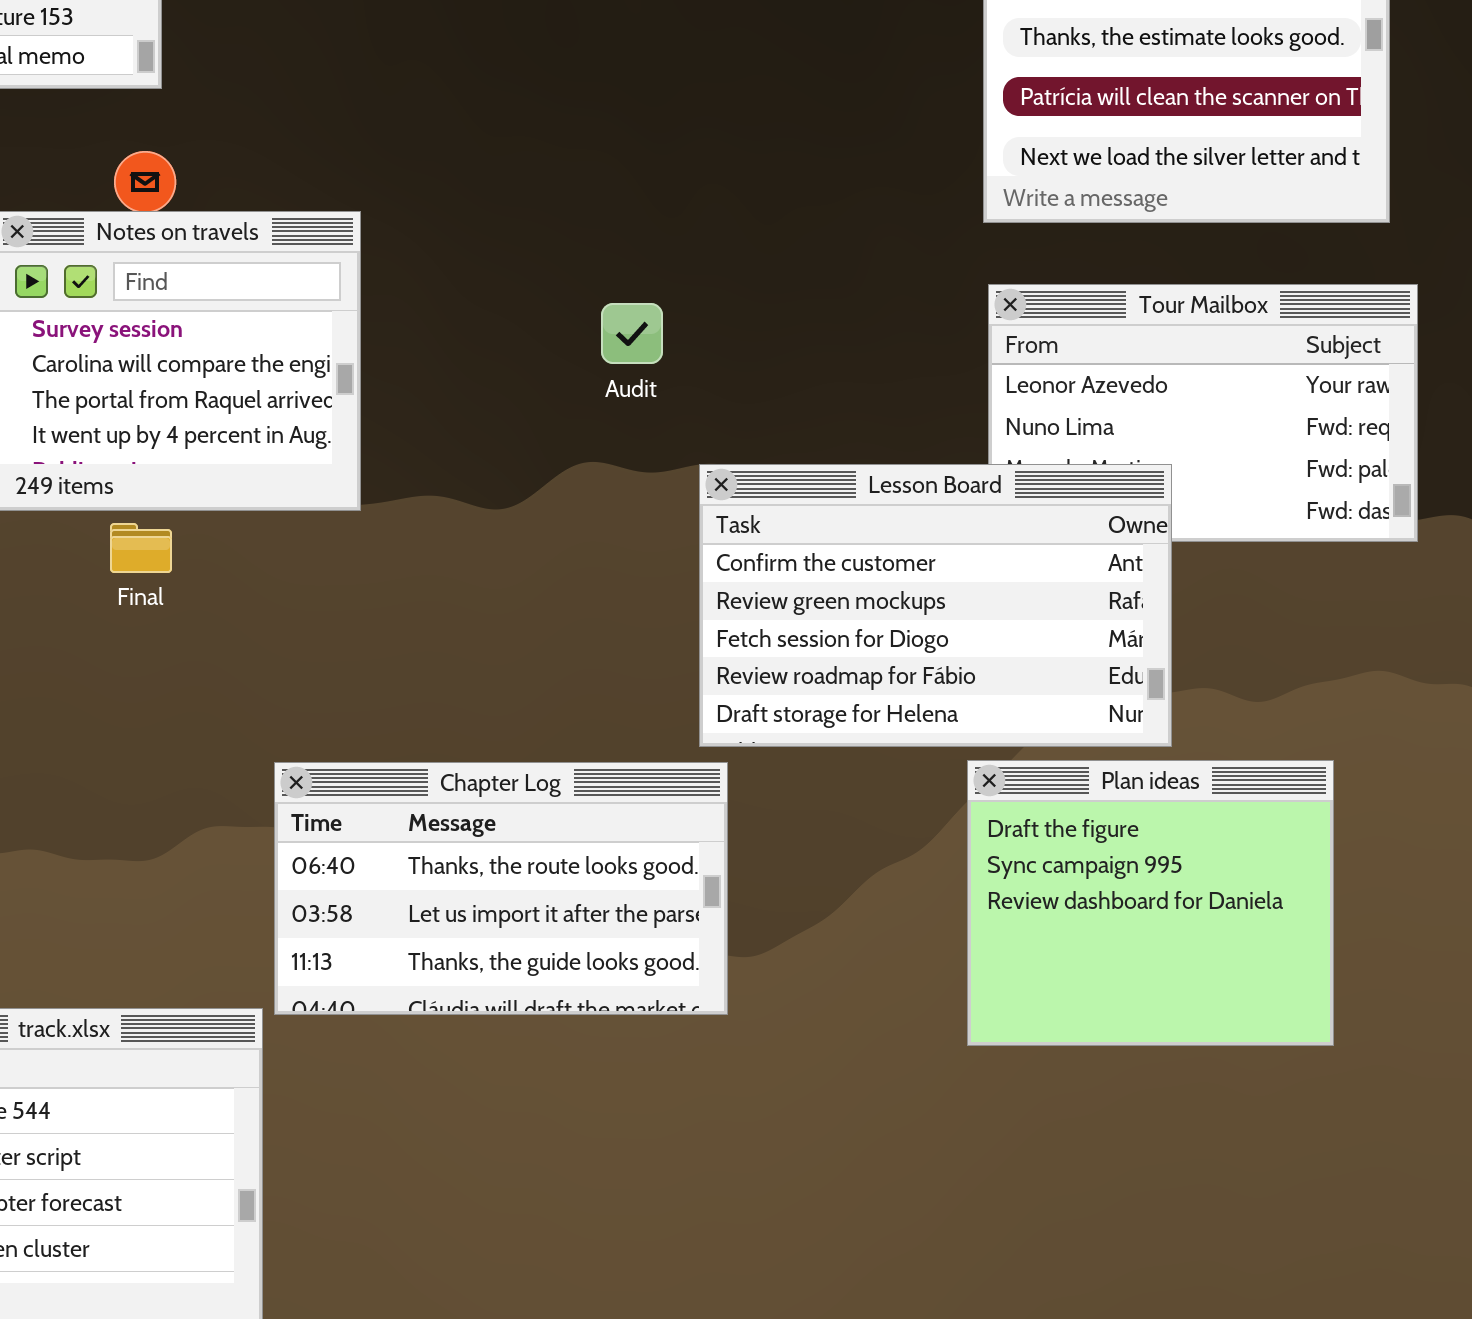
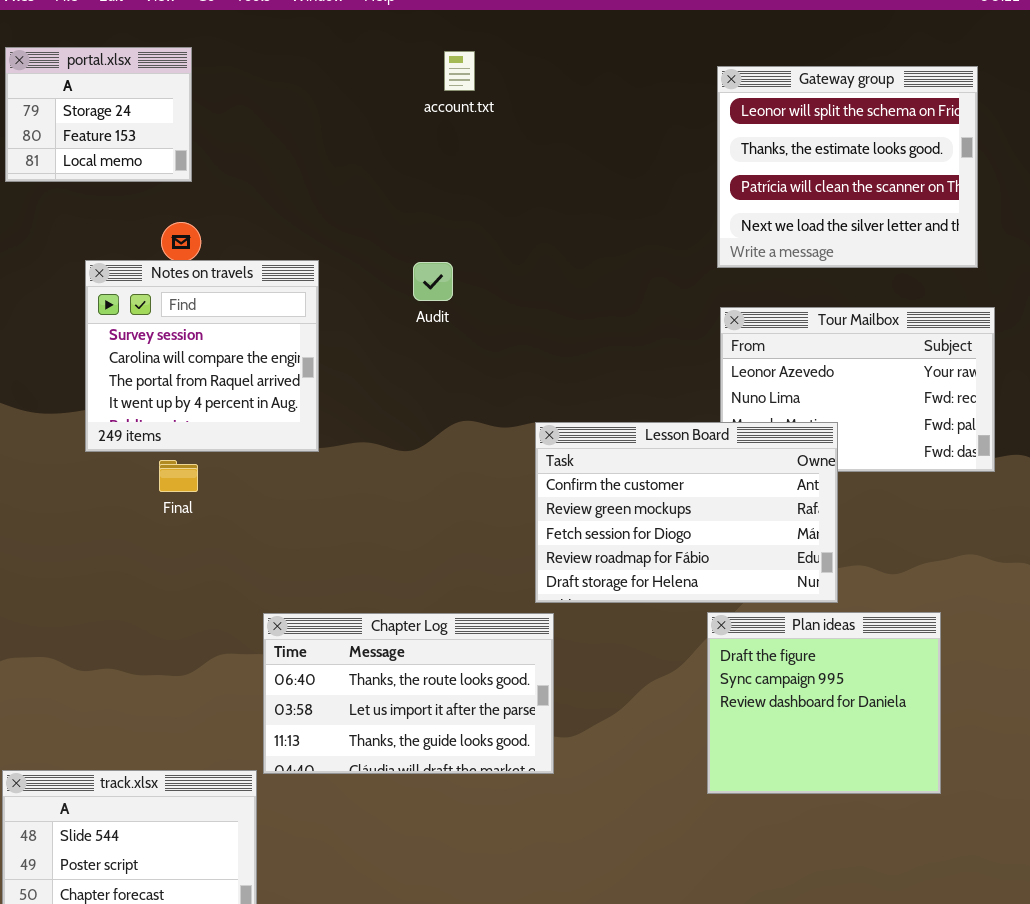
Audit: [601,303,663,364] -> [413,262,453,301], moved

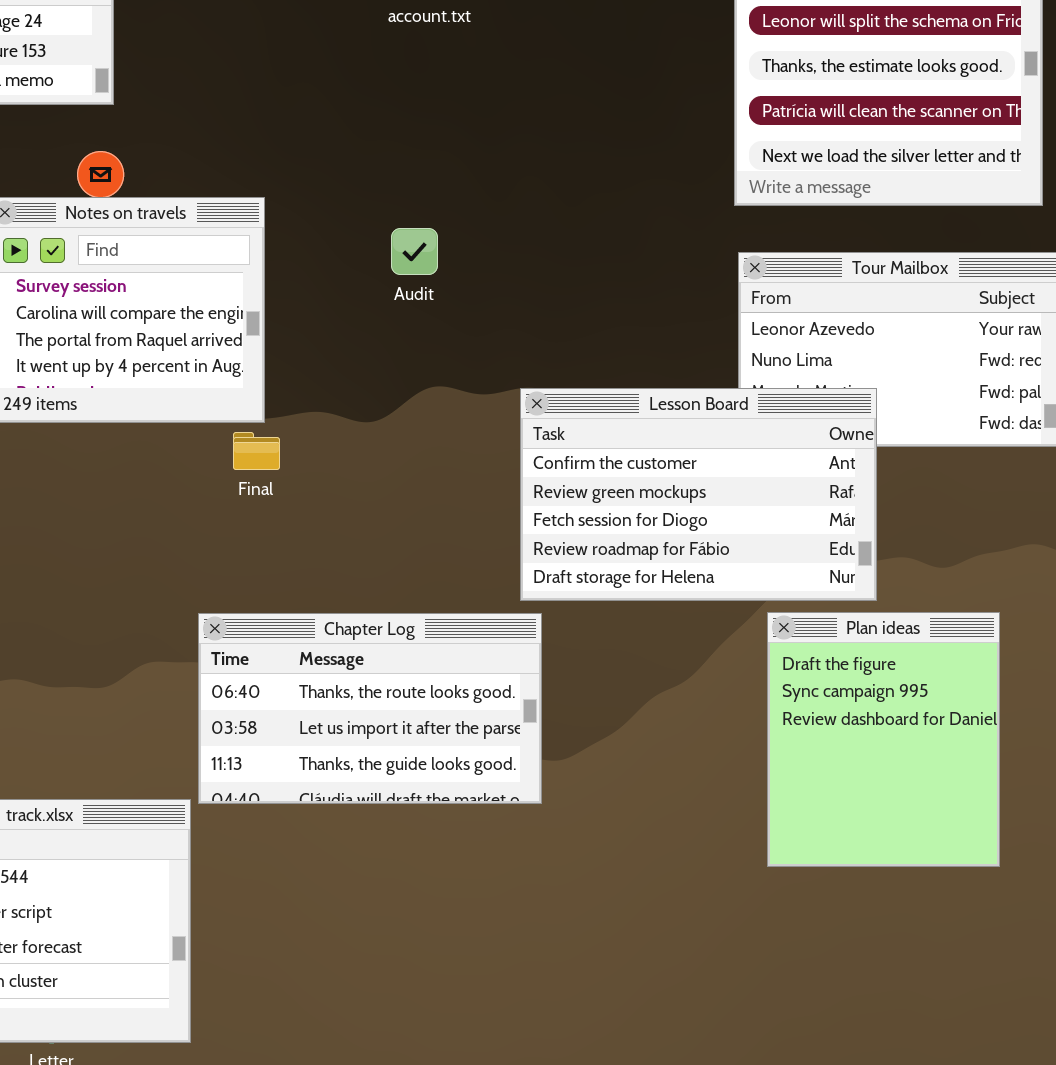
Audit: [413,262,453,301] -> [391,228,438,275], moved
Final: [159,460,198,492] -> [233,432,280,470], moved
Plan ideas: [707,612,941,794] -> [767,612,1000,867], resized

